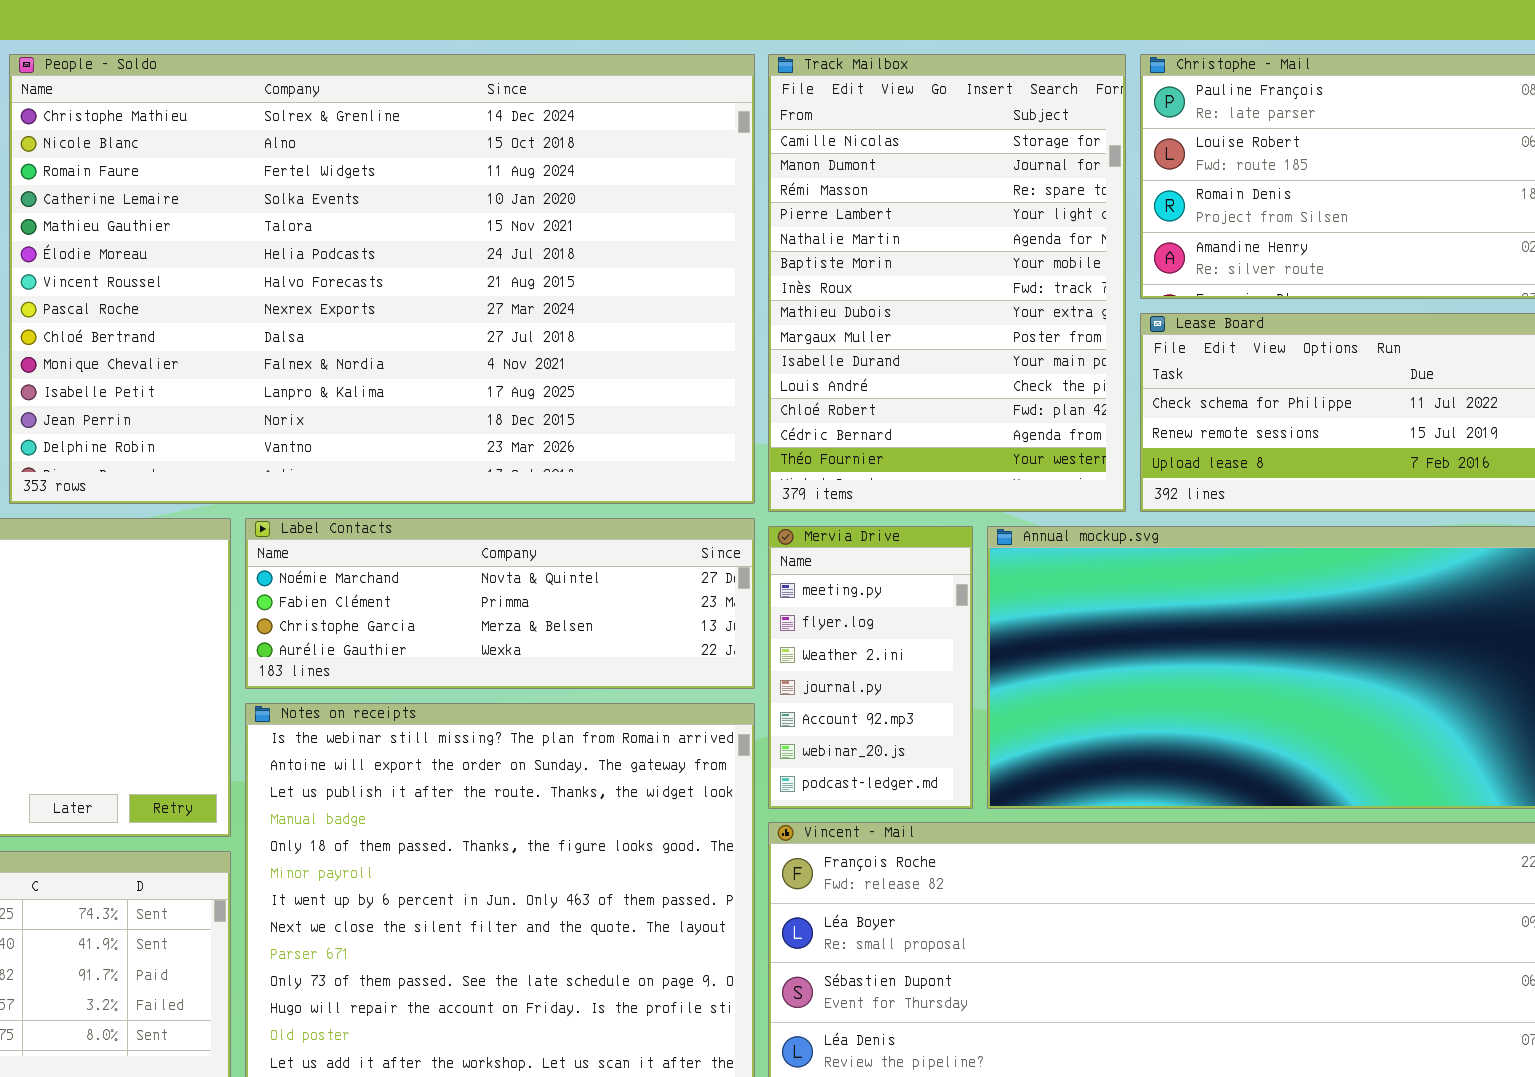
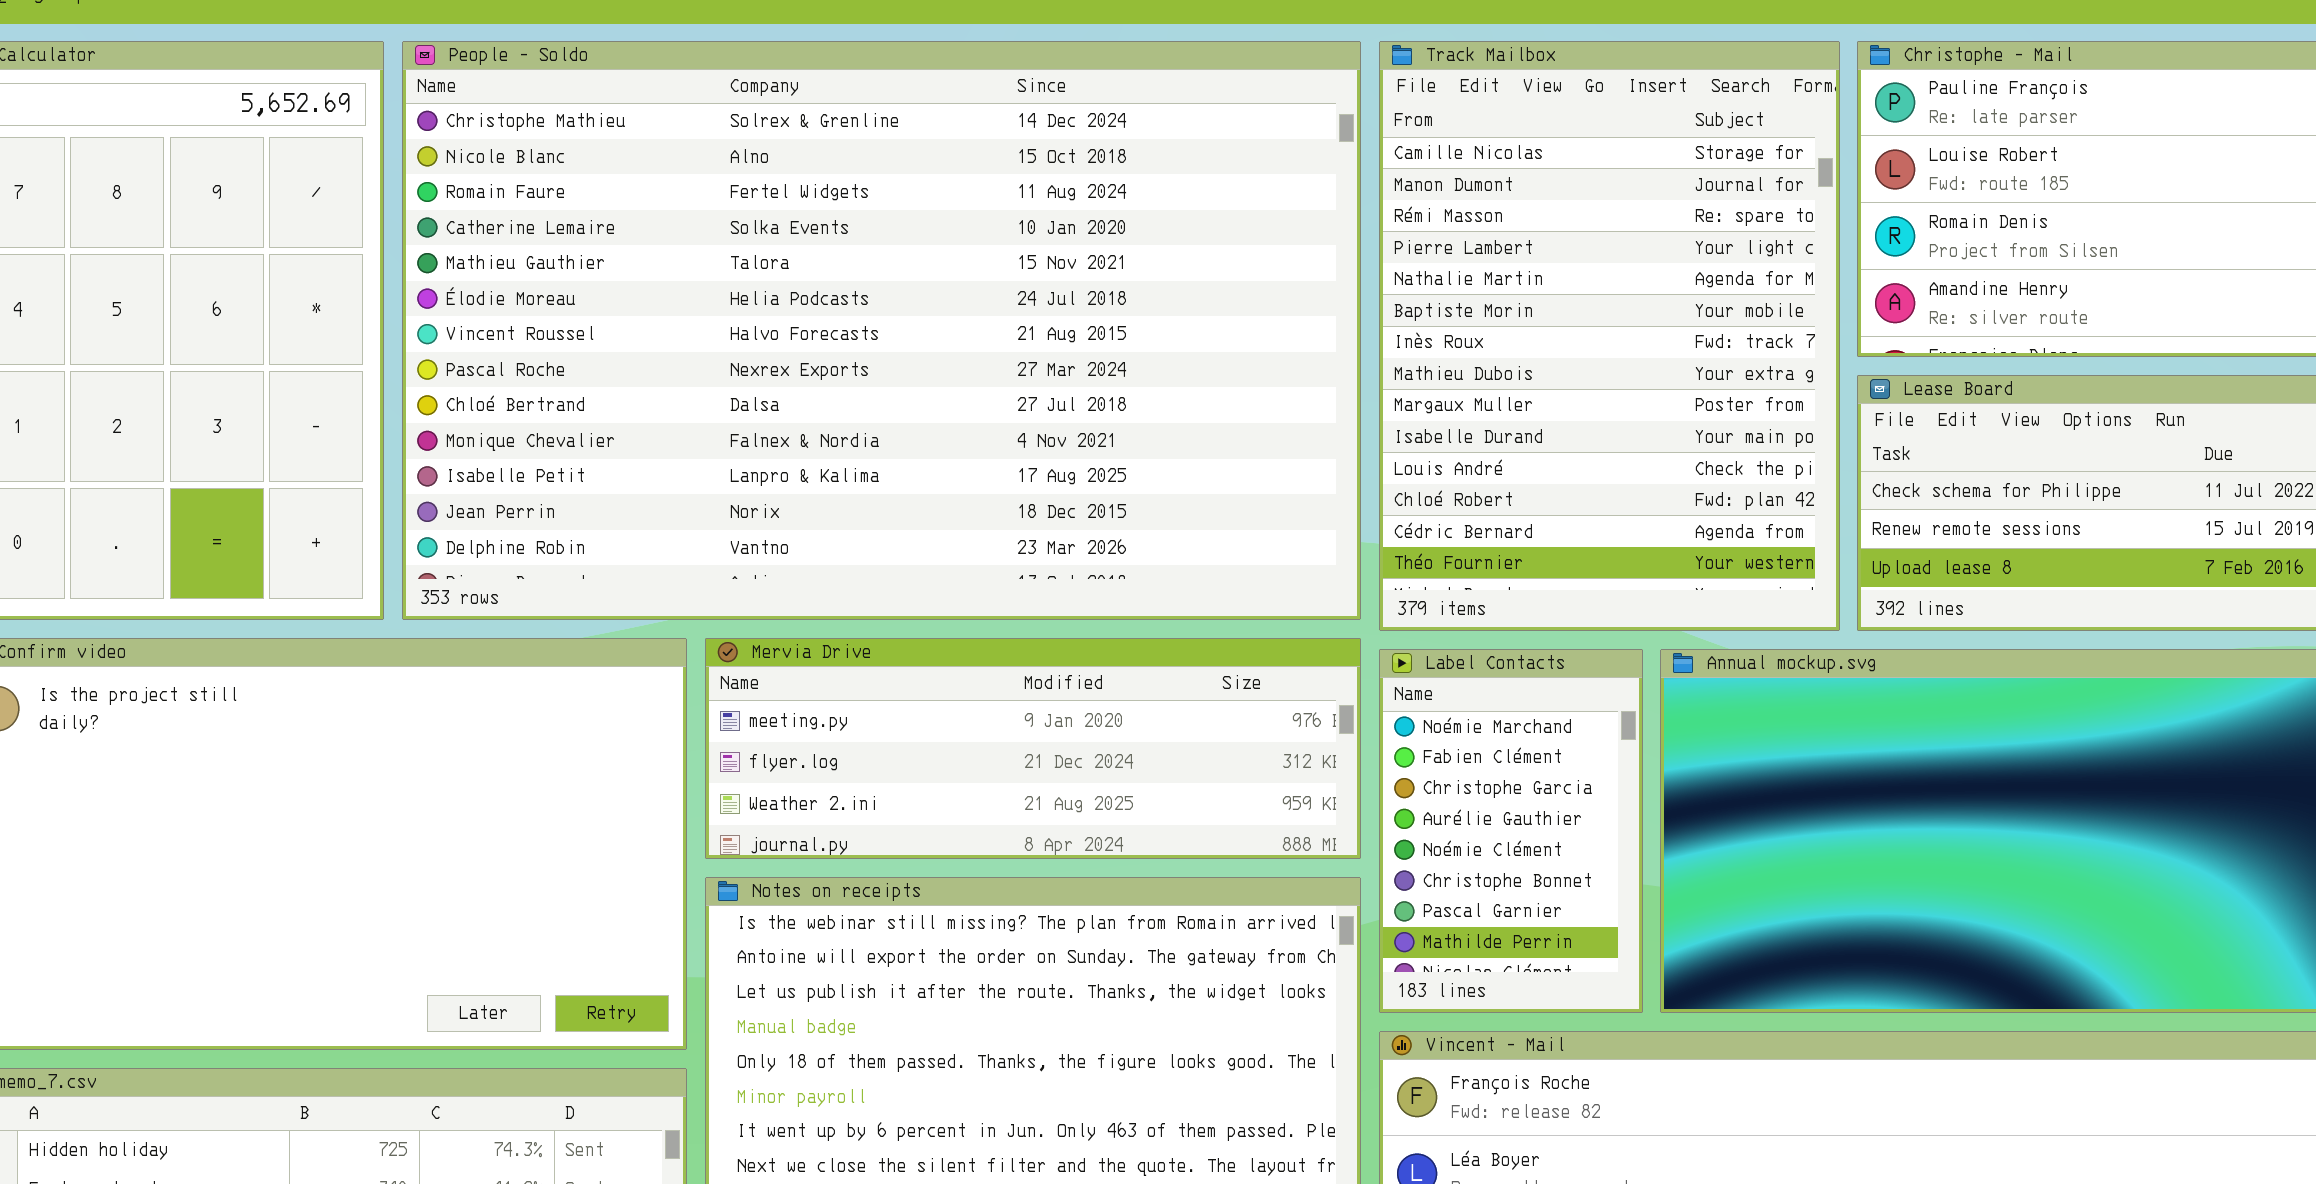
Label Contacts: [245,518,755,689] -> [1379,649,1643,1013], moved, resized
Mervia Drive: [768,526,973,809] -> [705,638,1361,859], moved, resized

